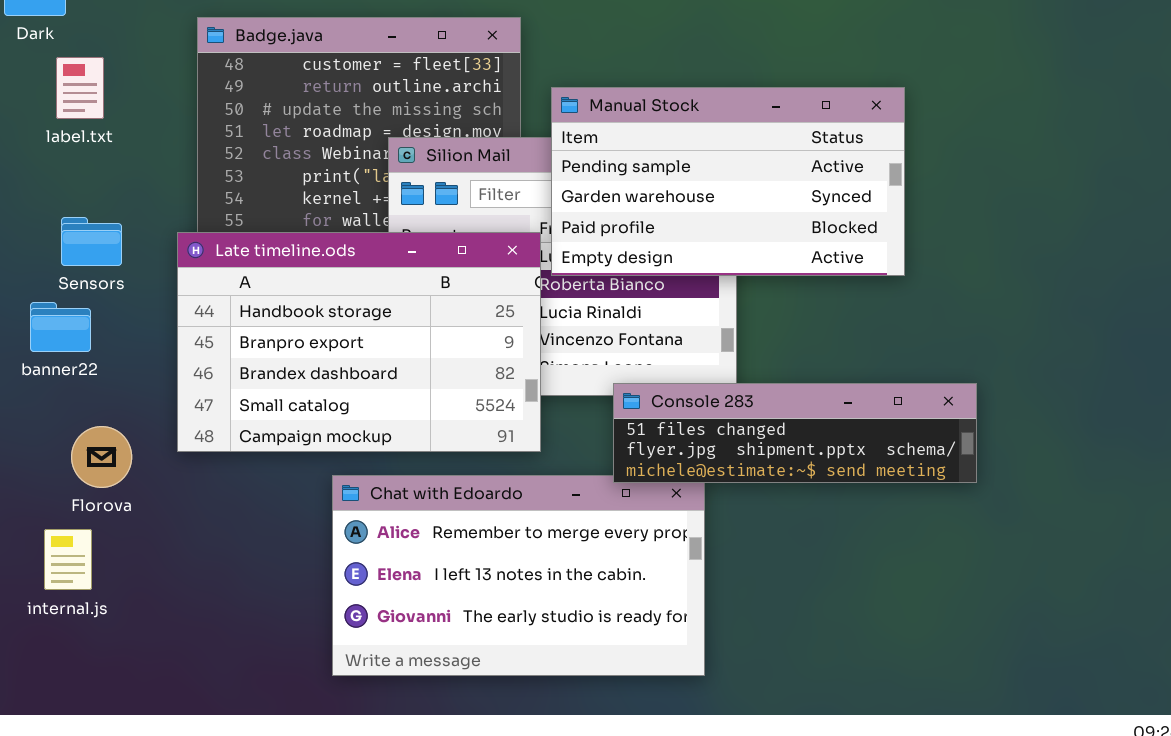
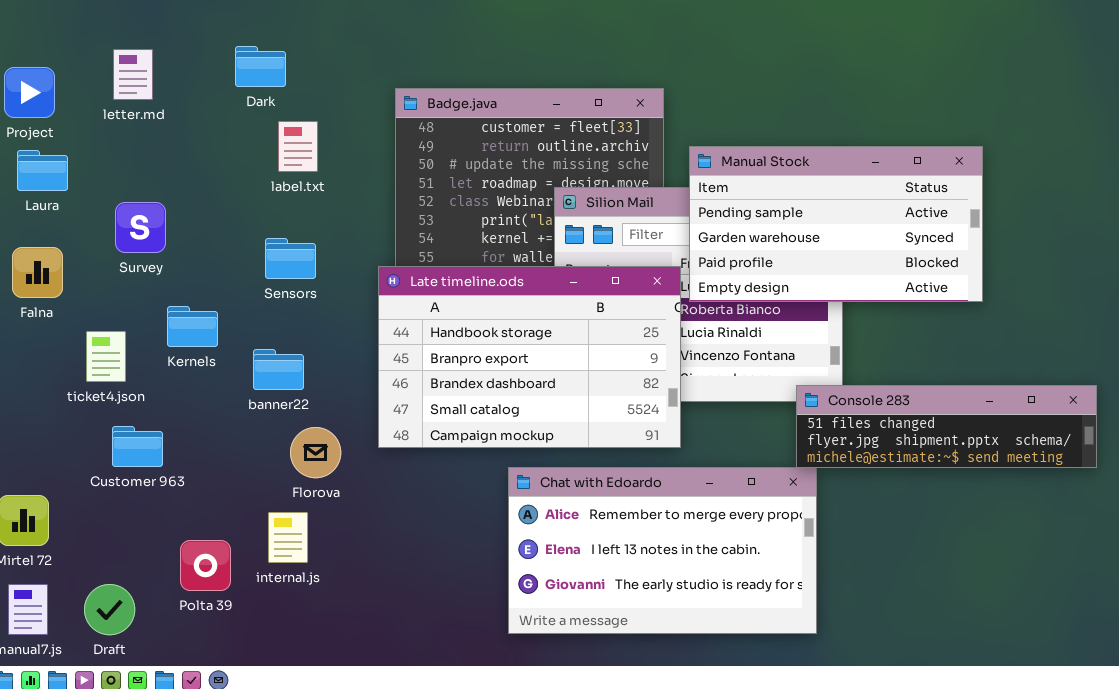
Sensors: [61,217,122,266] -> [265,238,316,279], moved
banner22: [30,302,91,352] -> [253,349,304,390], moved
Console 283: [613,383,977,483] -> [796,385,1097,468], moved

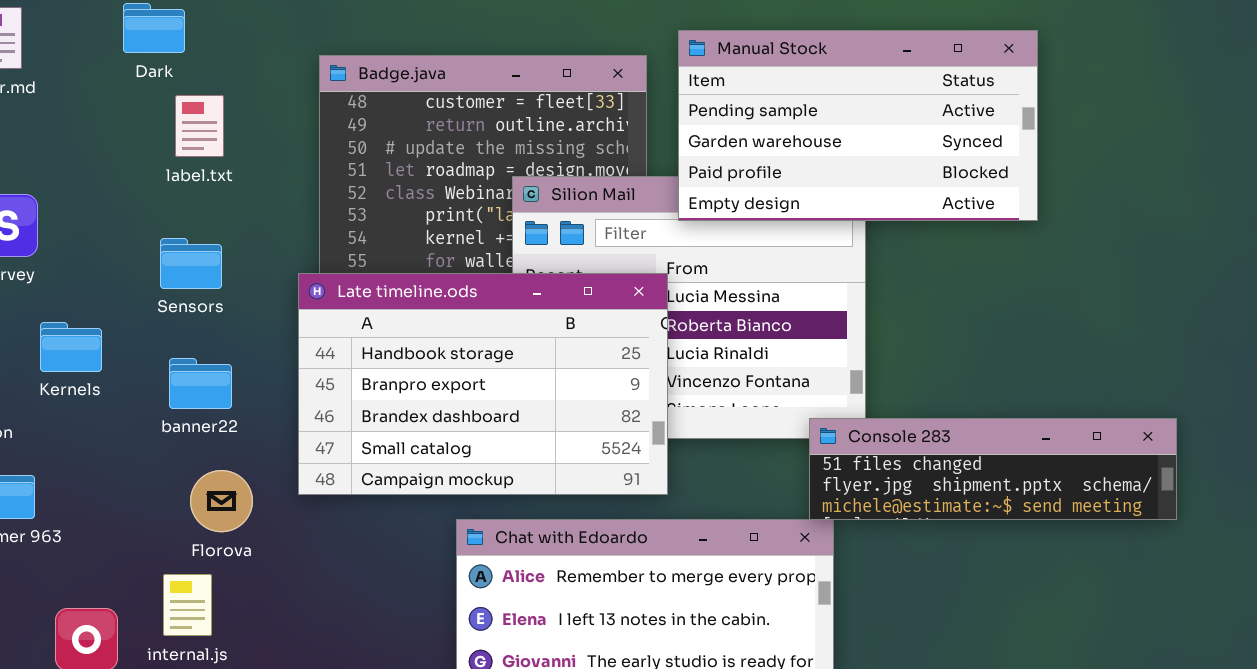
Manual Stock: [689,146,983,302] -> [678,30,1038,221], moved
banner22: [253,349,304,390] -> [169,358,232,409], moved

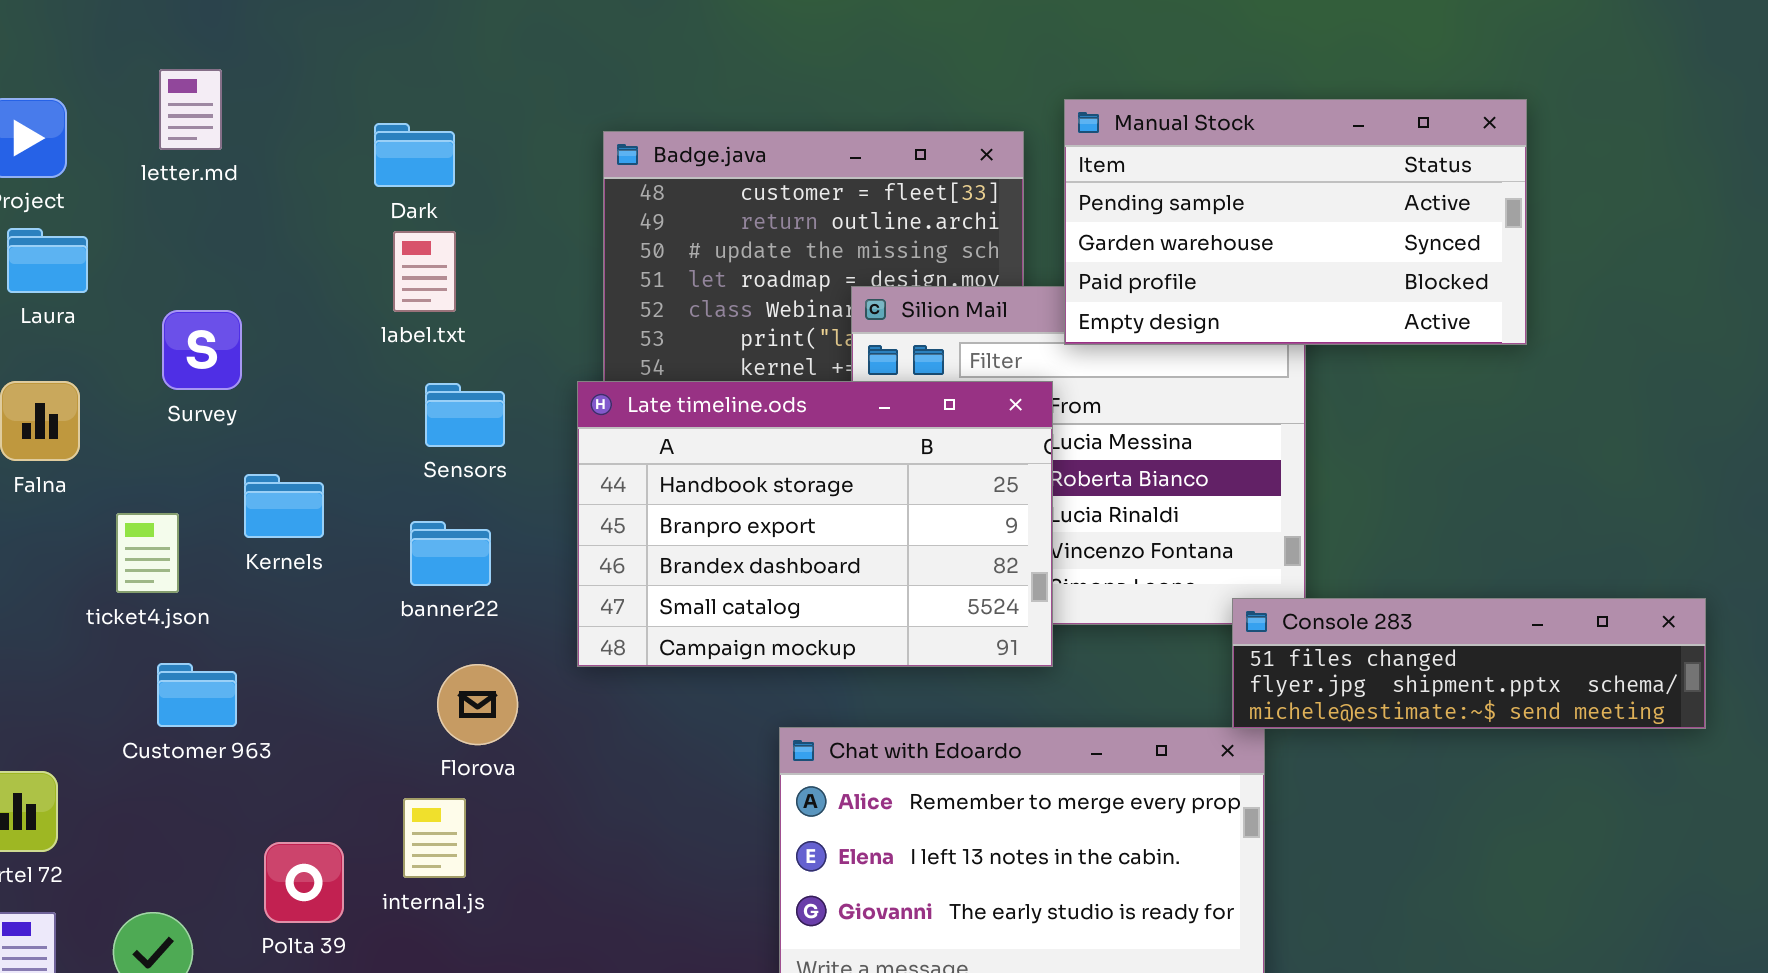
Dark: [123,3,185,53] -> [374,123,455,187], moved
label.txt: [175,95,224,157] -> [393,231,456,312], moved
Sensors: [160,238,222,289] -> [425,383,505,447], moved
Late timeline.ods: [298,273,668,495] -> [577,381,1053,667], moved

